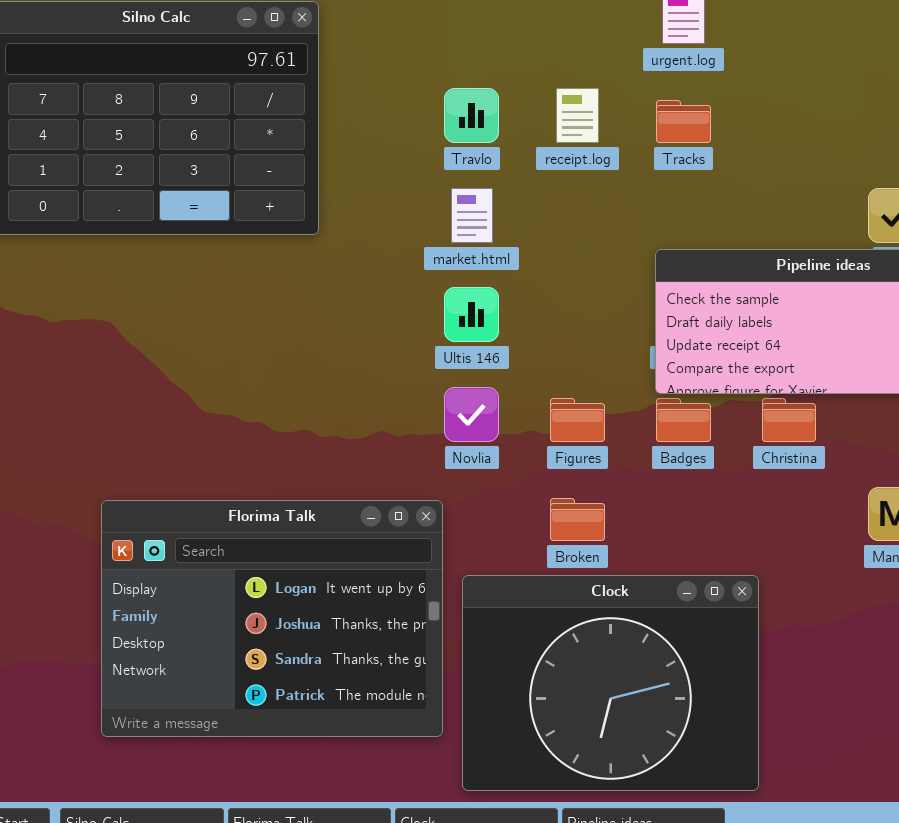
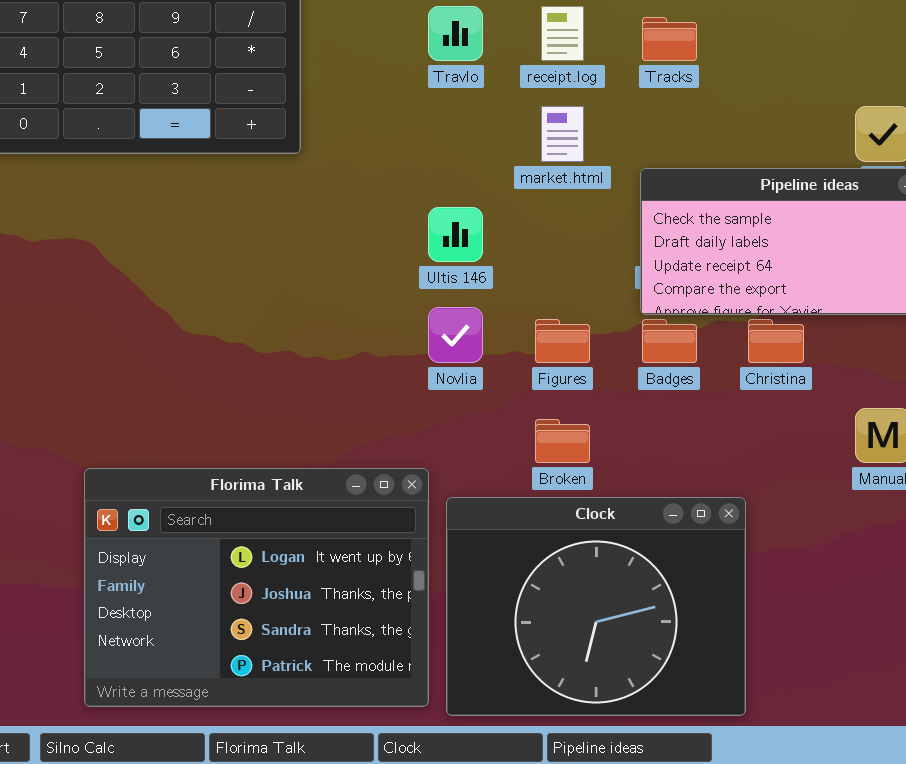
market.html: [451,188,493,243] -> [541,106,584,162], moved
Florima Talk: [101,500,443,737] -> [84,468,429,707], moved

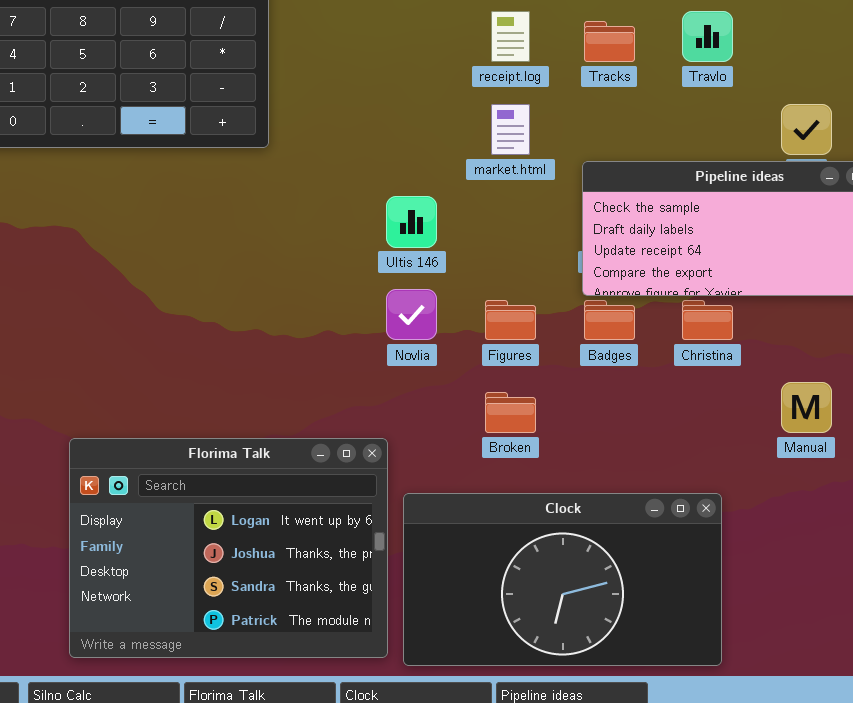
Travlo: [428,6,483,61] -> [682,11,733,62], moved
Clock: [446,497,746,716] -> [403,493,722,666], resized

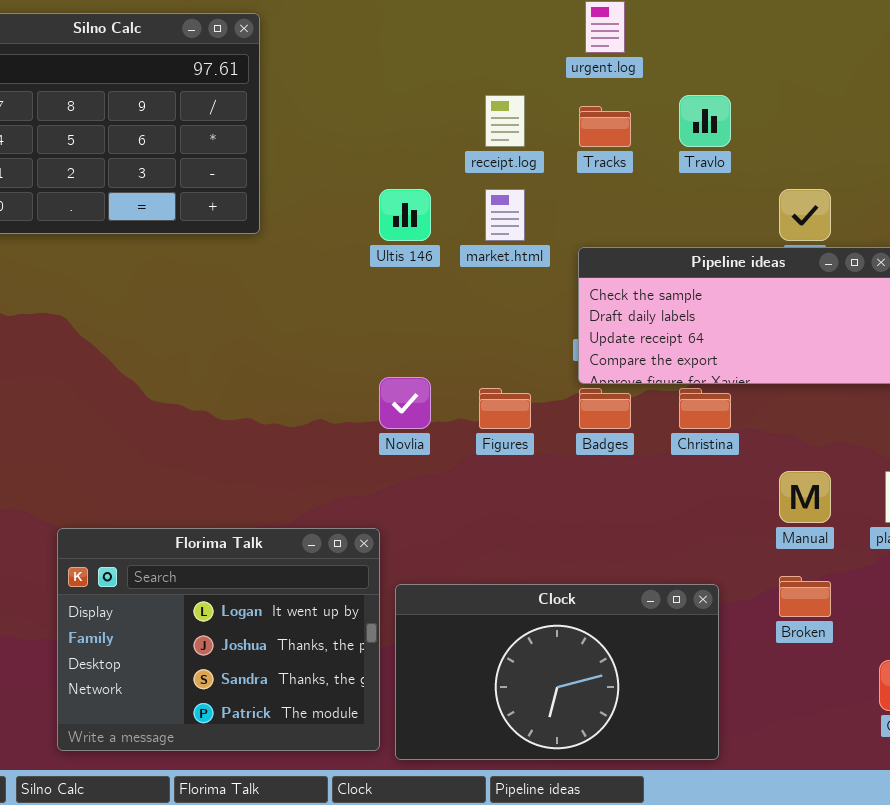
Ultis 146: [386,196,437,248] -> [379,189,431,241], moved
Broken: [485,392,536,433] -> [779,576,831,617], moved

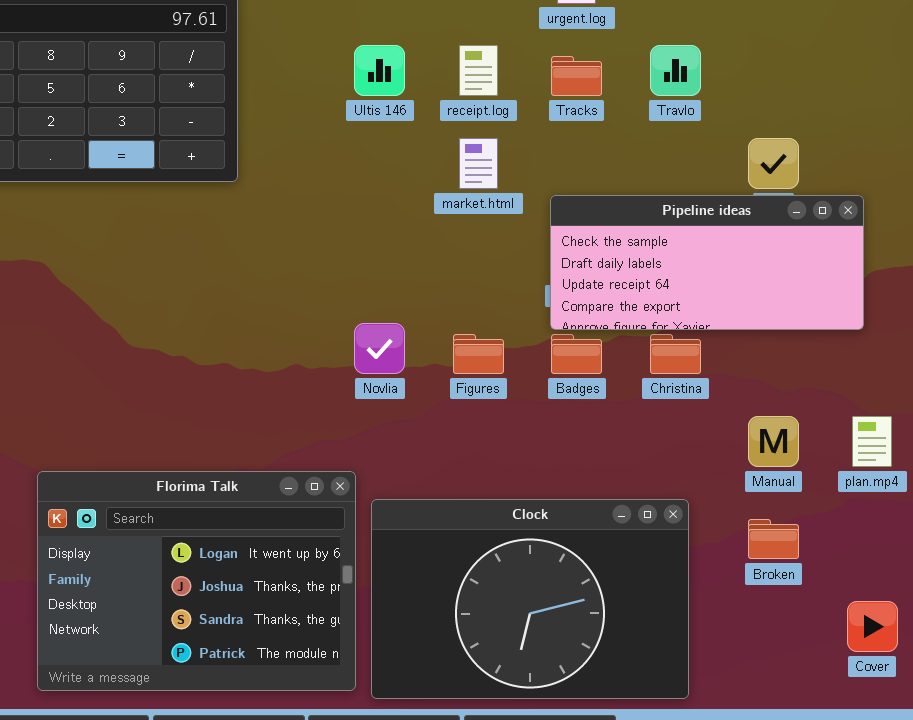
Ultis 146: [379,189,431,241] -> [354,45,405,96], moved
Clock: [395,584,719,760] -> [371,499,689,699], resized

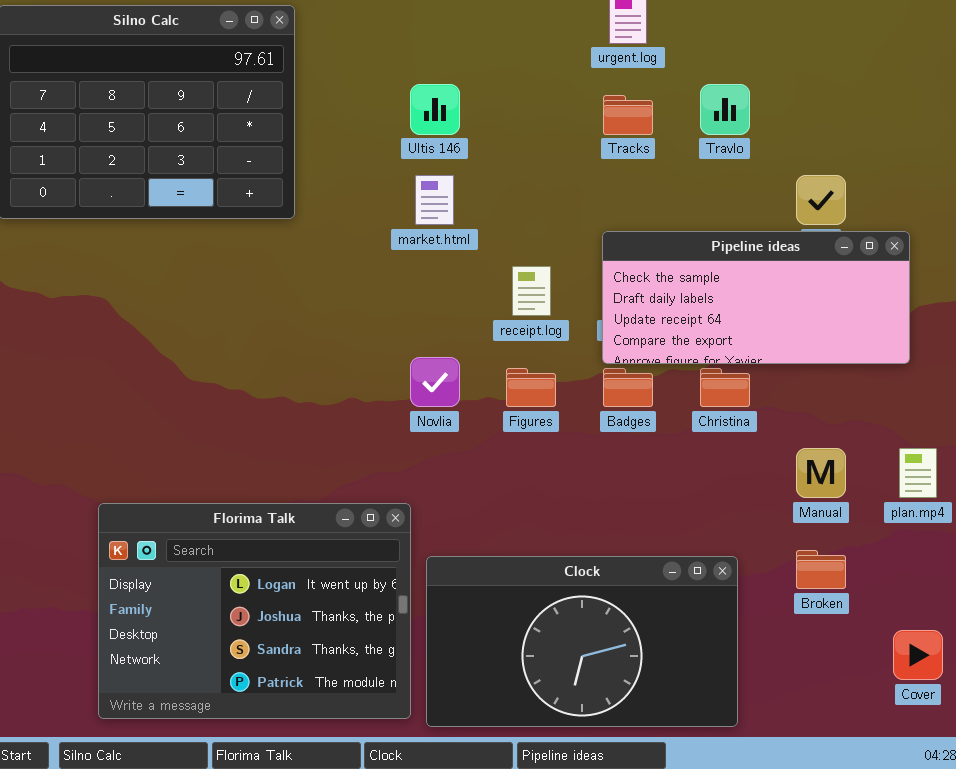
receipt.log: [459,45,498,96] -> [512,266,551,316], moved
market.html: [459,138,498,189] -> [415,175,454,225], moved
Clock: [371,499,689,699] -> [426,556,738,727], resized

